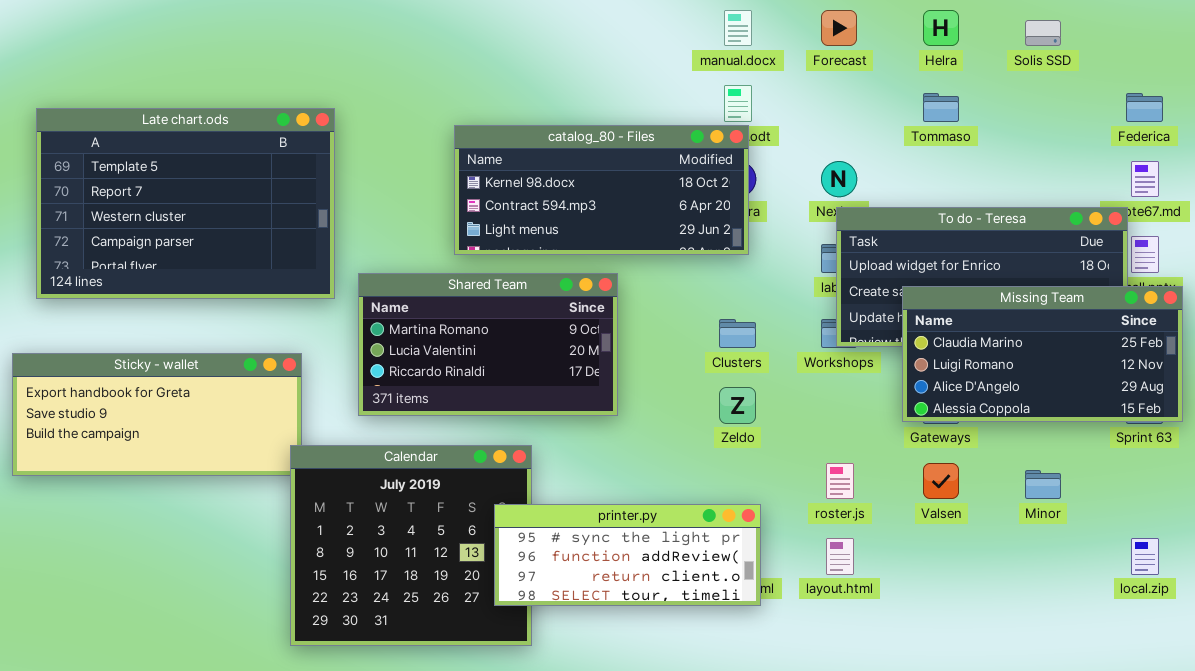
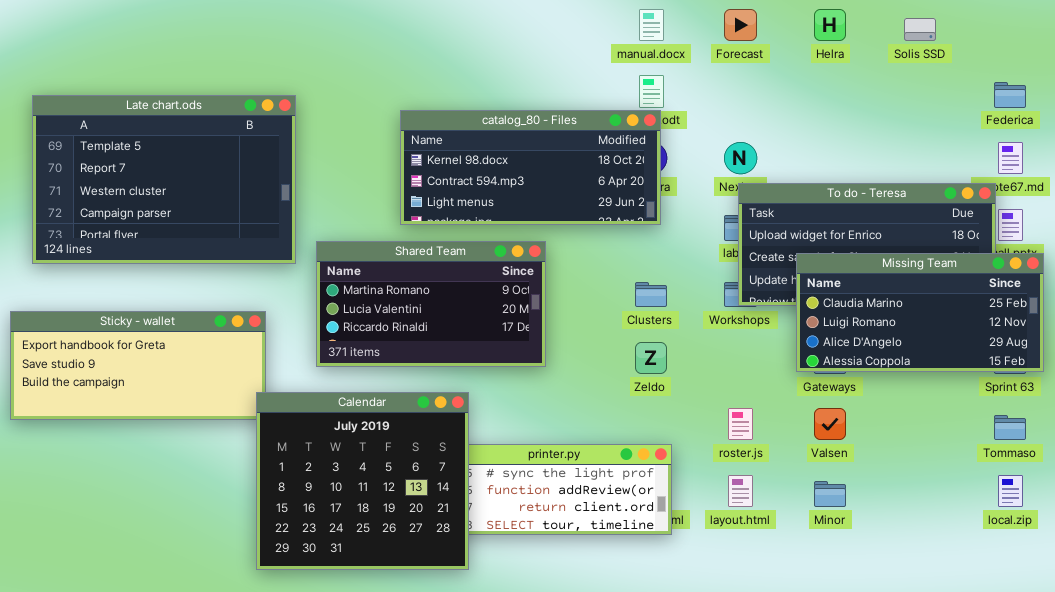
Tommaso: [923,93,959,122] -> [994,415,1026,440], moved
Calendar: [290,445,532,646] -> [256,392,469,570], raised
Minor: [1025,470,1061,499] -> [814,481,846,507], moved

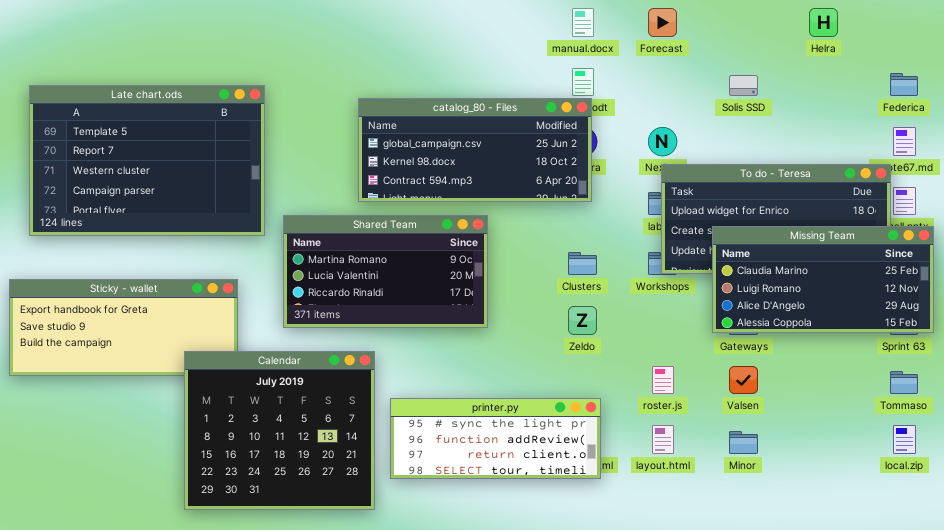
Helra: [814,9,846,41] -> [809,8,838,37], moved
Solis SSD: [904,18,936,41] -> [729,75,758,96], moved
catalog_80 - Files: [400,110,661,225] -> [358,98,592,202], scrolled up 1 row
Calendar: [256,392,469,570] -> [184,351,375,510], moved

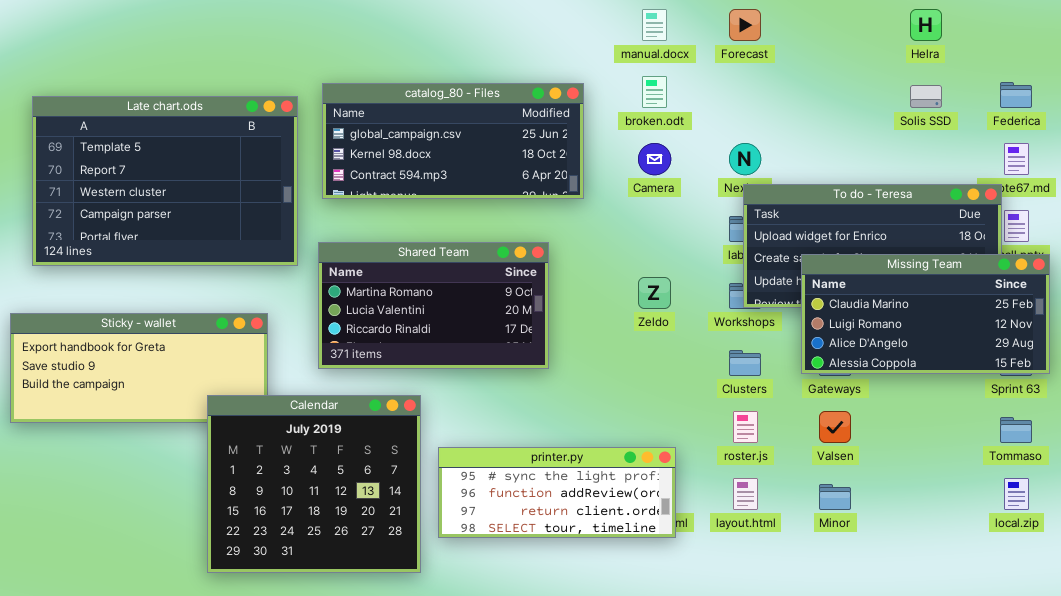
Solis SSD: [729,75,758,96] -> [910,85,942,108], moved
catalog_80 - Files: [358,98,592,202] -> [322,83,584,199], moved
Clusters: [568,252,597,275] -> [729,350,761,376], moved
Zeldo: [568,306,597,335] -> [638,277,671,309], moved

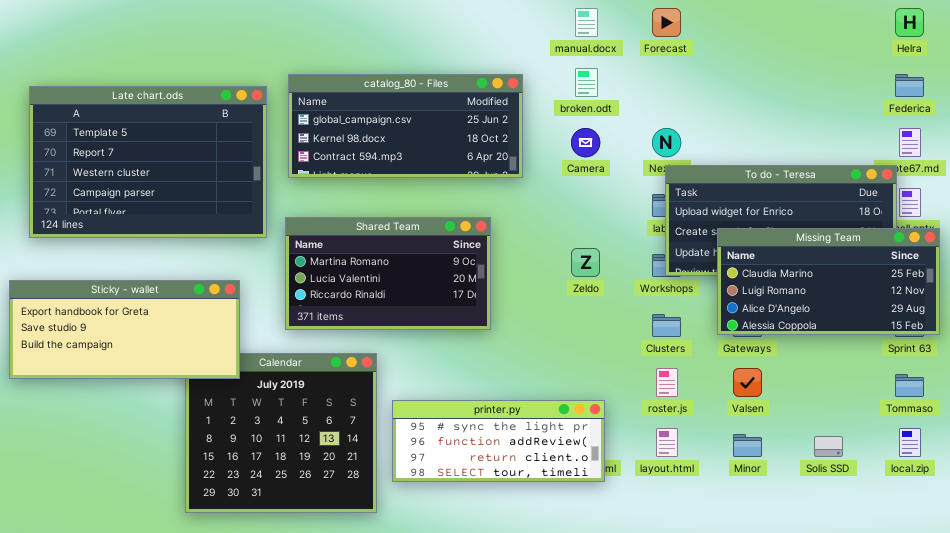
Helra: [910,9,942,41] -> [895,8,924,37], moved
Solis SSD: [910,85,942,108] -> [814,436,843,457], moved
Sticky - wallet: [10,313,268,423] -> [9,280,240,379], raised

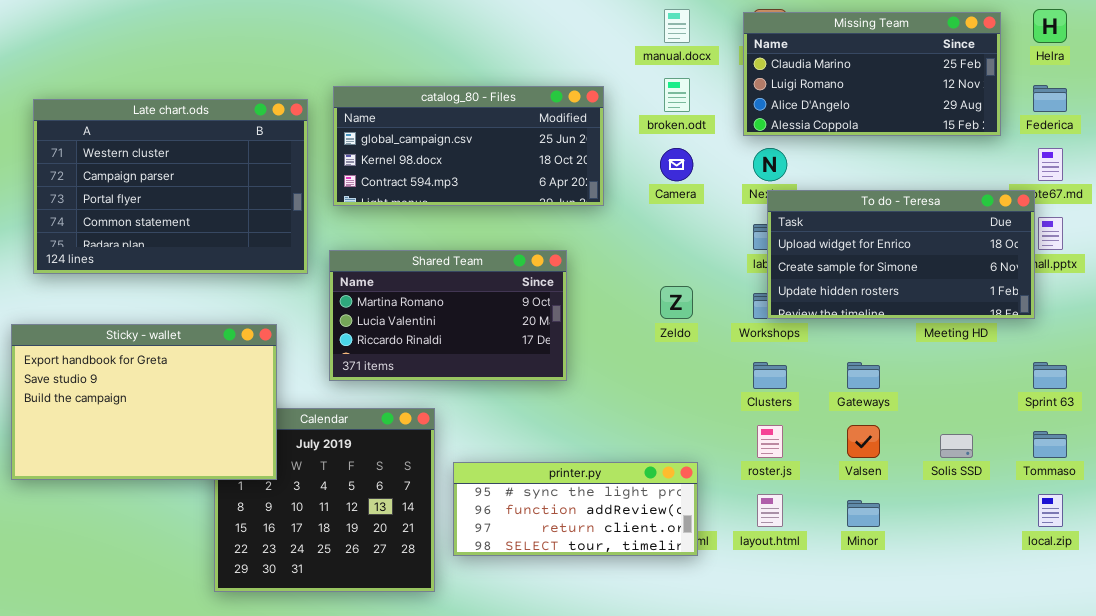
Late chart.ods: [29,86,267,238] -> [33,99,308,274], scrolled down 2 rows
Missing Team: [717,228,940,335] -> [743,12,1001,136], moved
Sticky - wallet: [9,280,240,379] -> [11,324,277,480], resized
Solis SSD: [814,436,843,457] -> [940,434,973,458], moved

